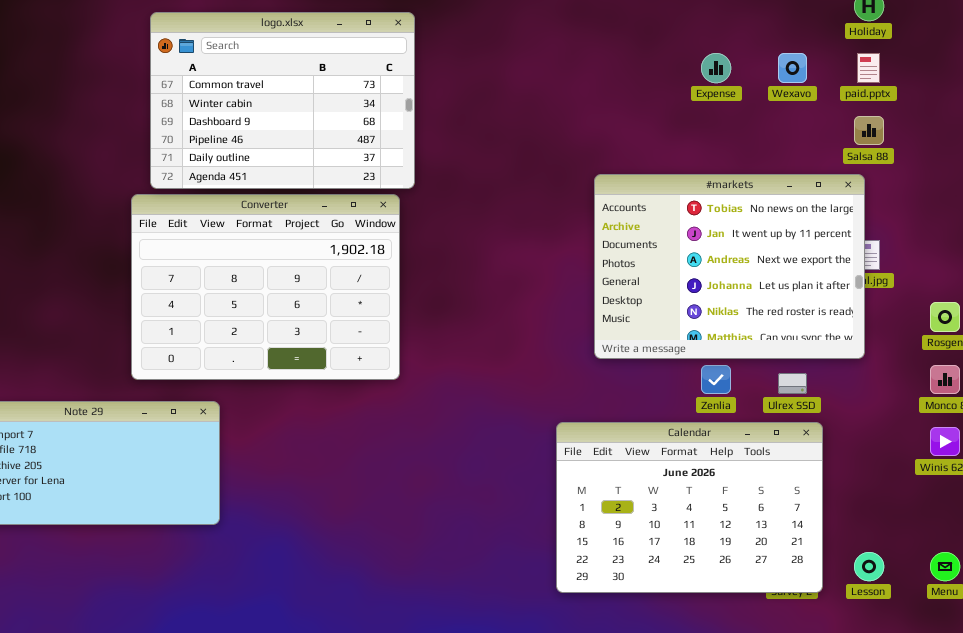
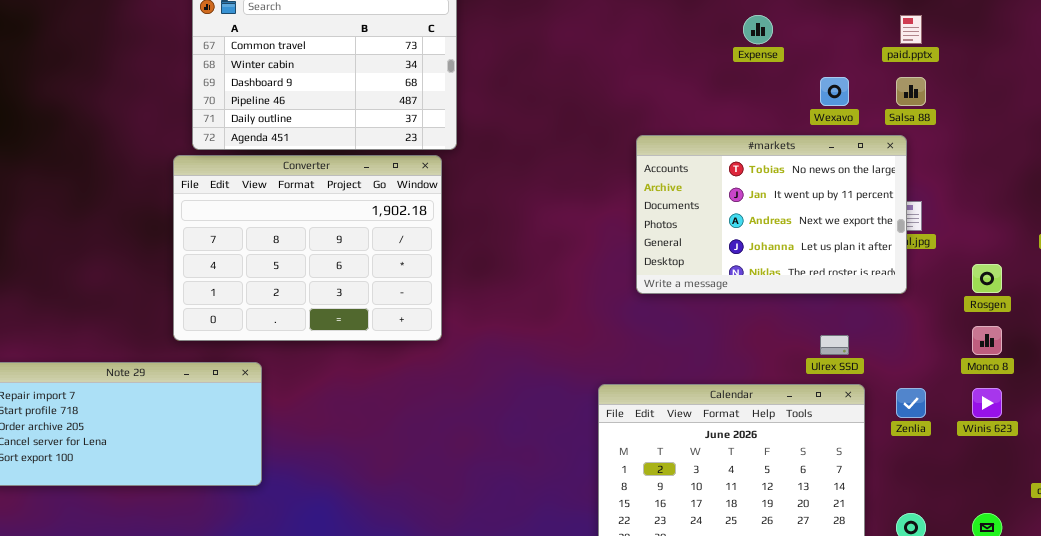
Wexavo: [778,53,807,83] -> [820,77,849,106], moved
#markets: [594,174,865,359] -> [636,135,907,294], resized
Zenlia: [701,365,731,394] -> [896,388,926,418], moved

